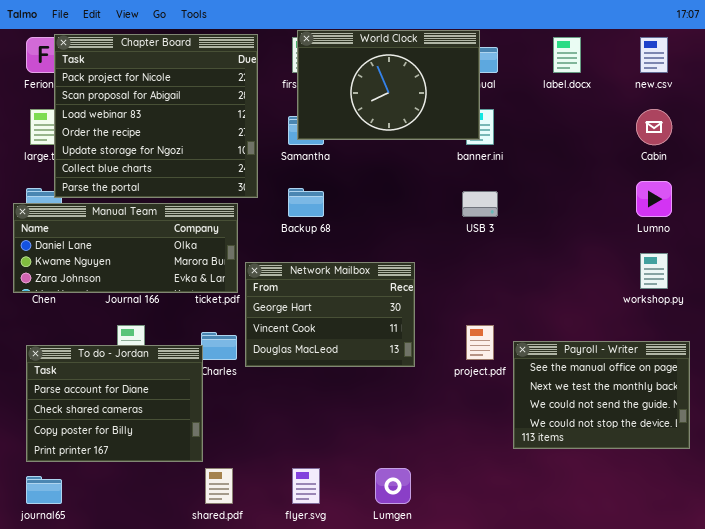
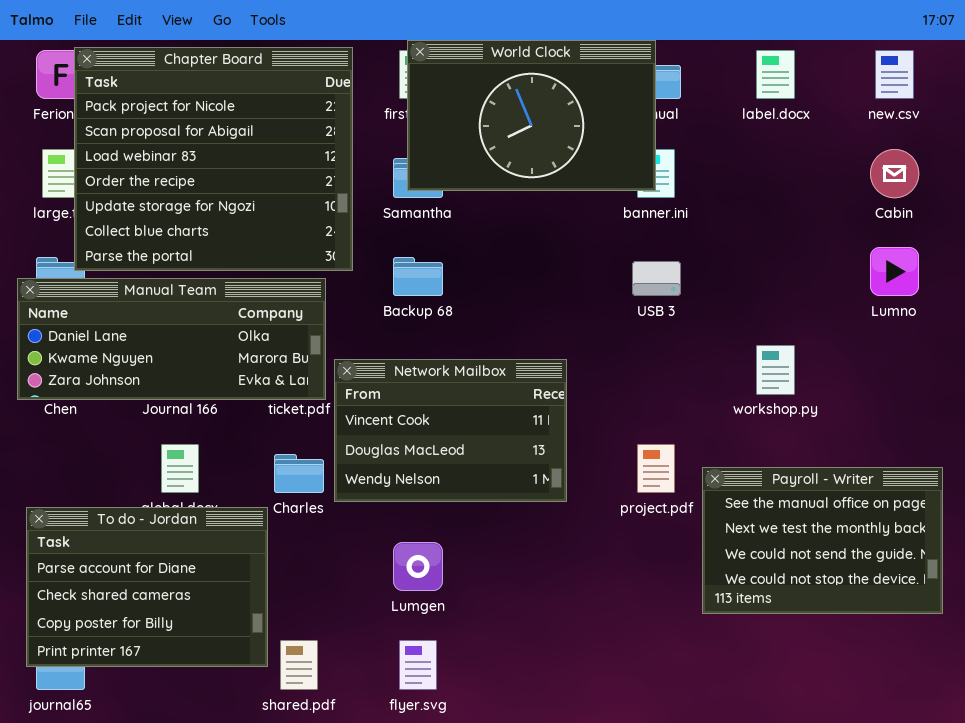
workshop.py: [640,253,668,289] -> [756,345,795,395], moved
Network Mailbox: [245,262,415,367] -> [334,359,567,502], scrolled down 1 row
To do - Jordan: [26,345,203,462] -> [26,507,268,667], moved
Lumgen: [375,468,411,504] -> [393,542,443,591], moved

